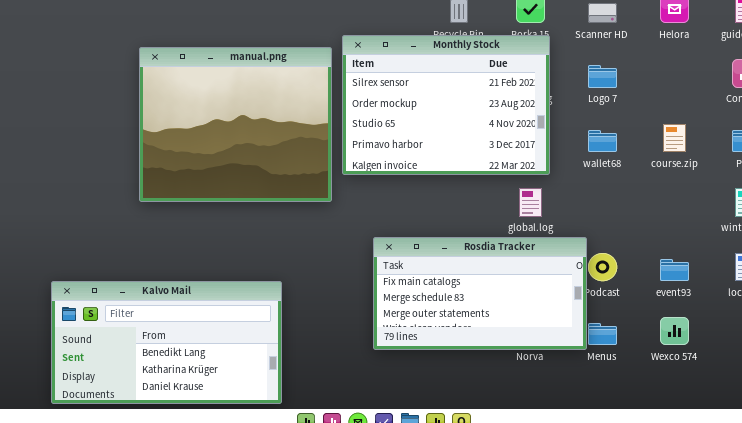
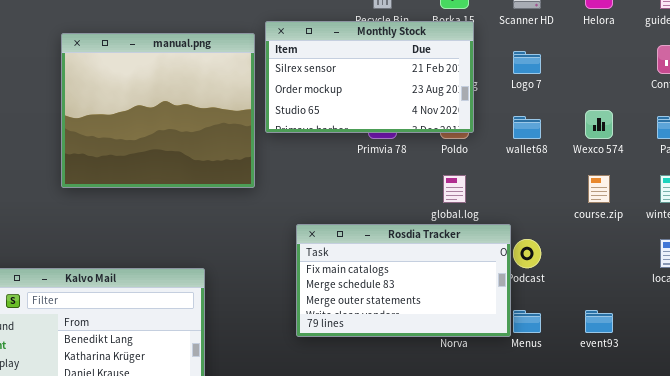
Monthly Stock: [342,35,550,175] -> [265,21,474,133], resized
course.zip: [663,124,686,152] -> [588,175,610,203], moved
event93: [660,259,689,281] -> [585,310,613,333], moved
Wexco 574: [660,317,689,345] -> [585,110,613,139], moved

